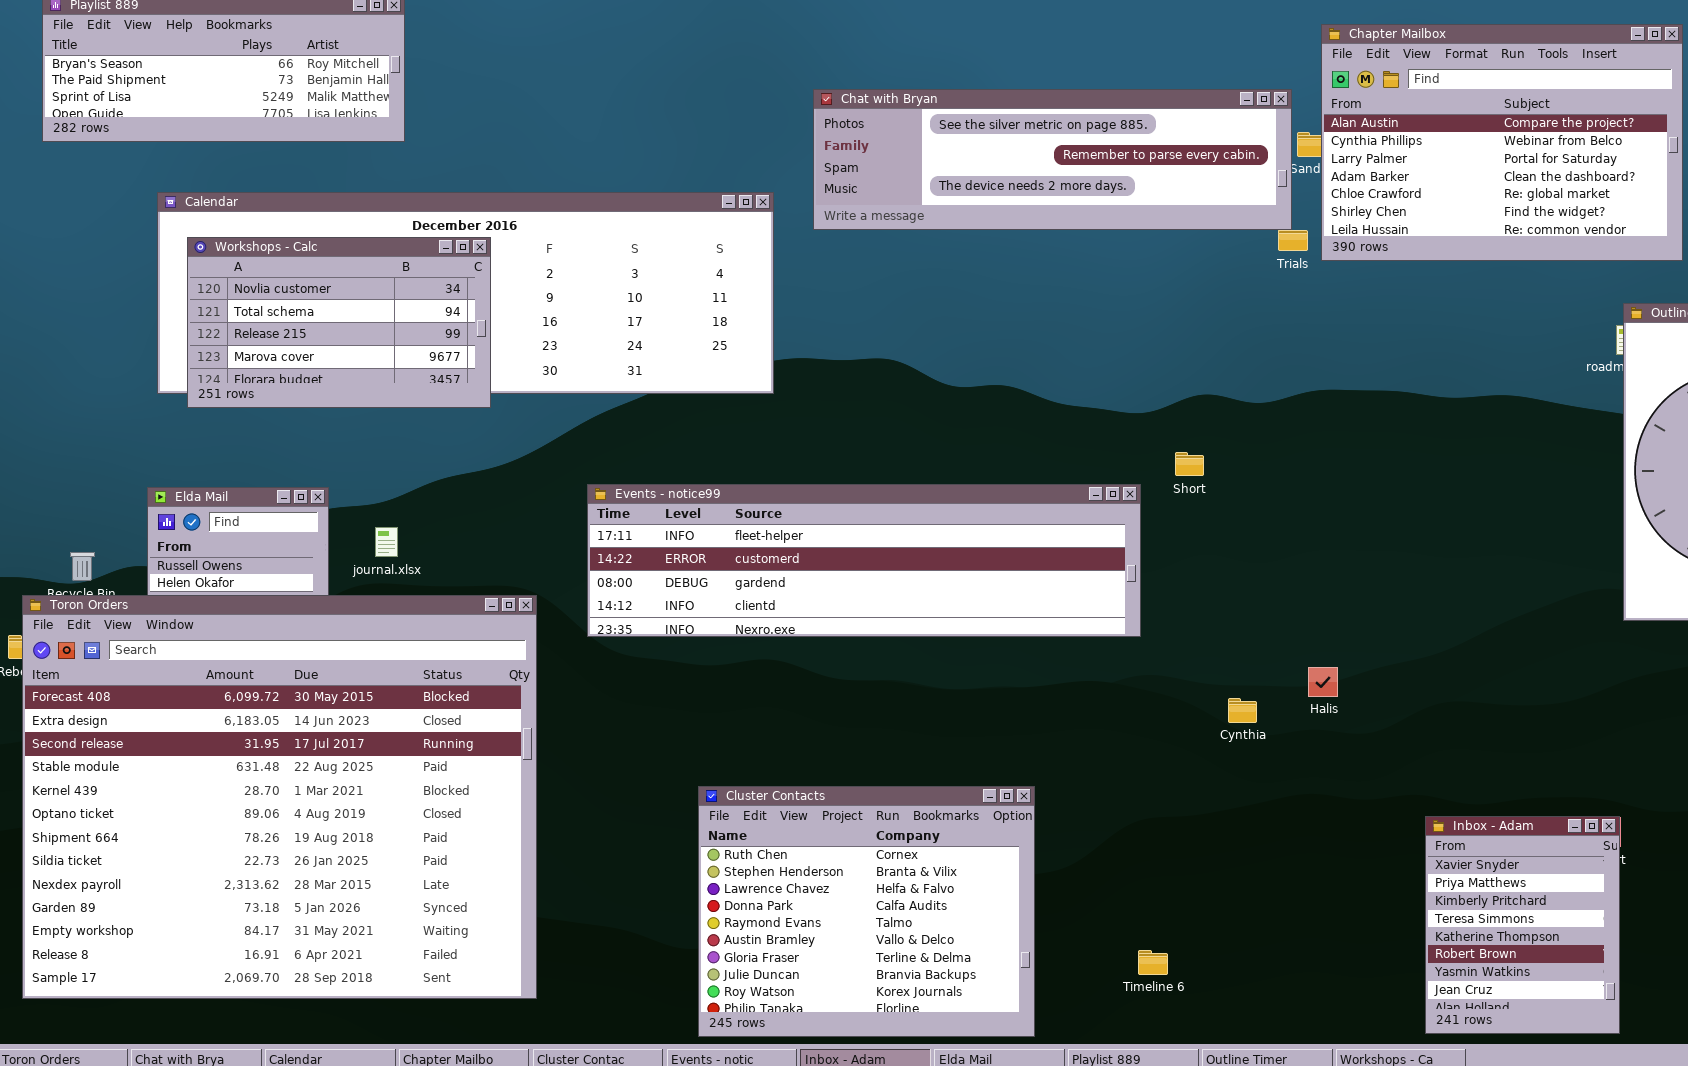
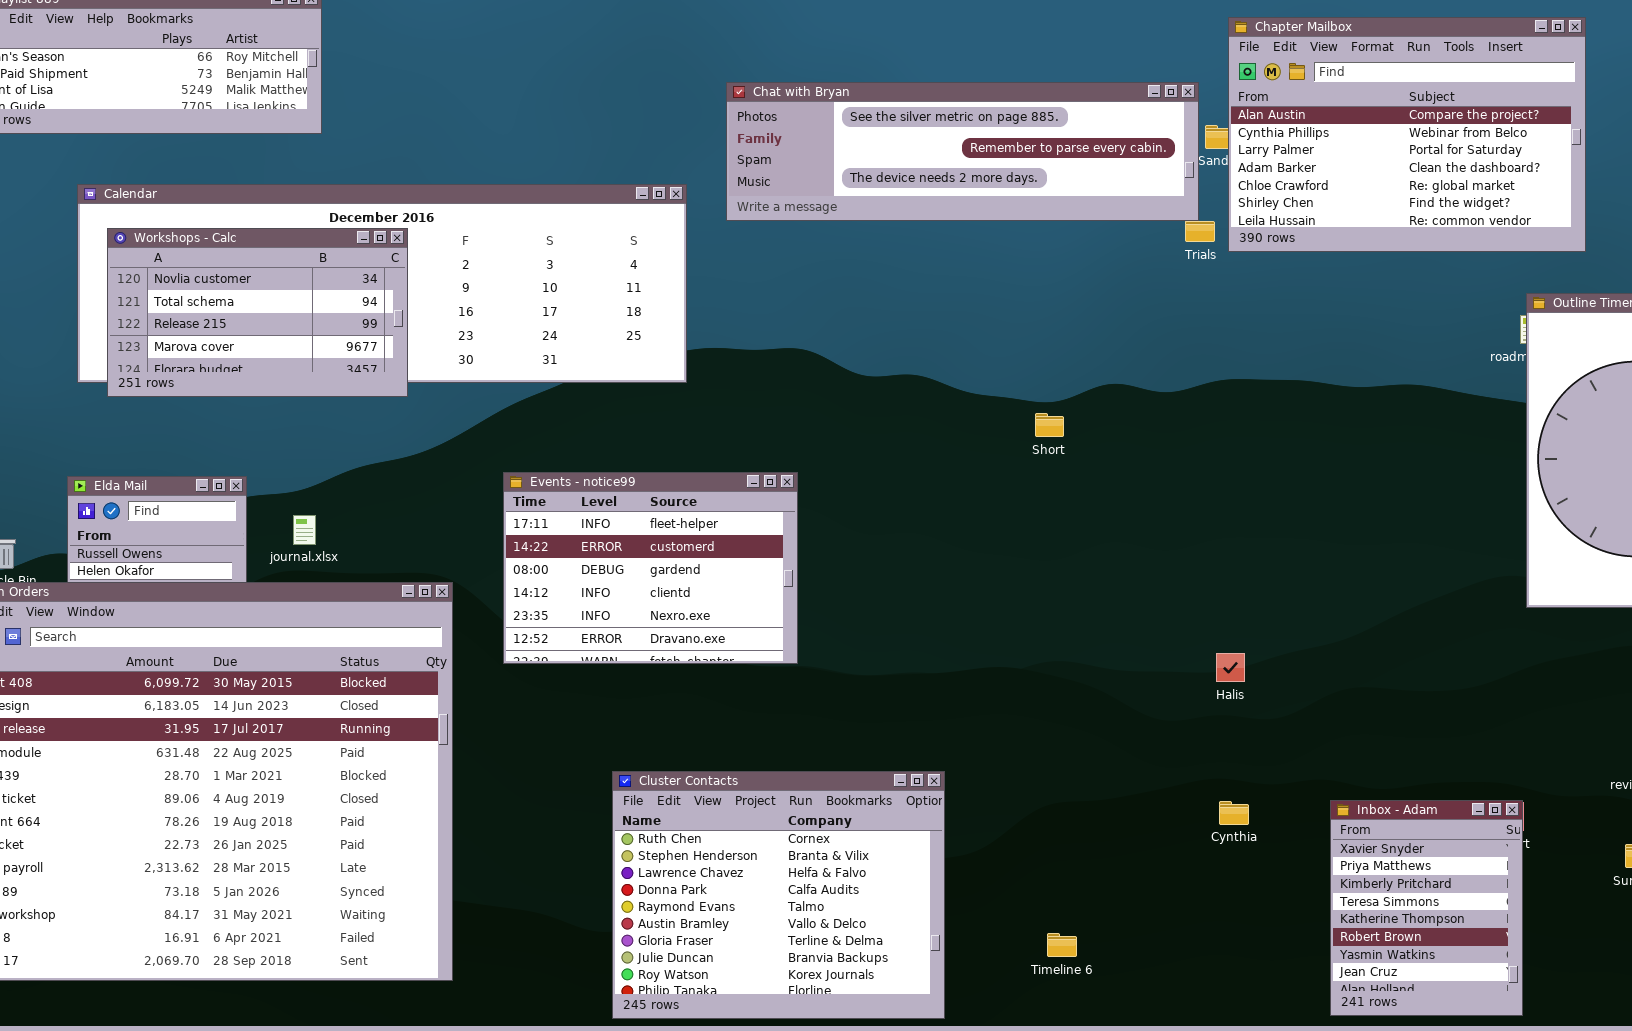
Short: [1175,452,1204,476] -> [1035,413,1064,437], moved
Events - notice99: [587,484,1141,637] -> [503,472,798,664], resized
Cynthia: [1228,698,1257,723] -> [1219,801,1249,825], moved

